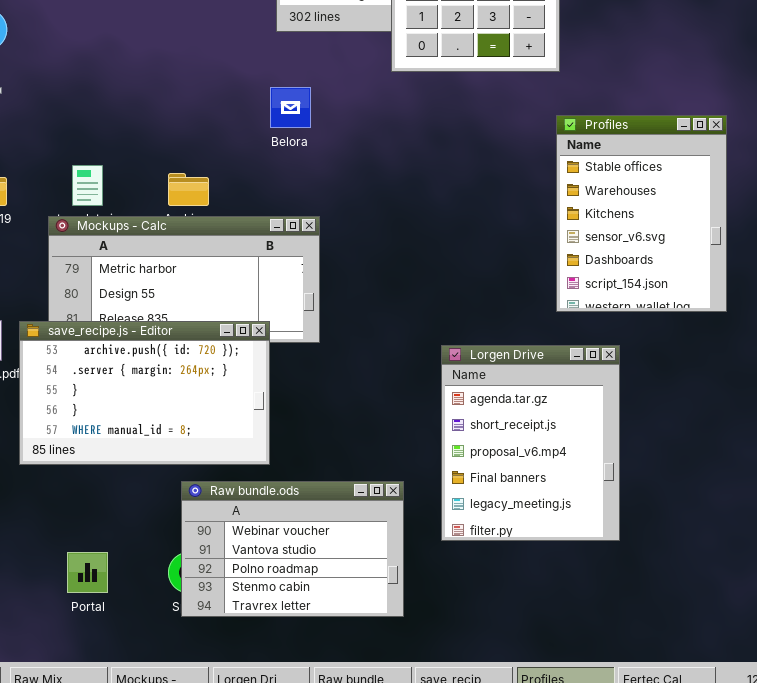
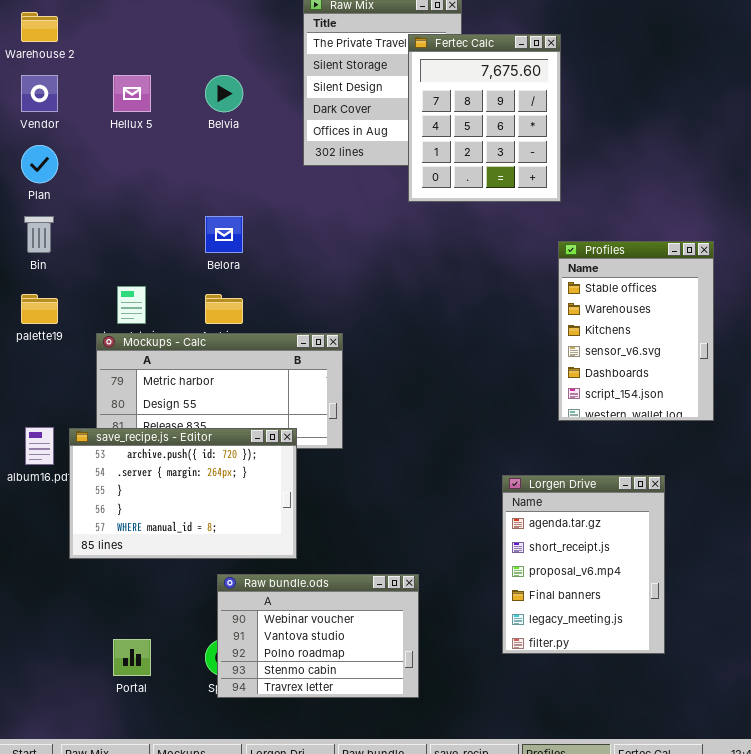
Belora: [270,87,311,128] -> [205,216,243,253], moved
Lorgen Drive: [441,345,620,541] -> [502,475,665,654], moved

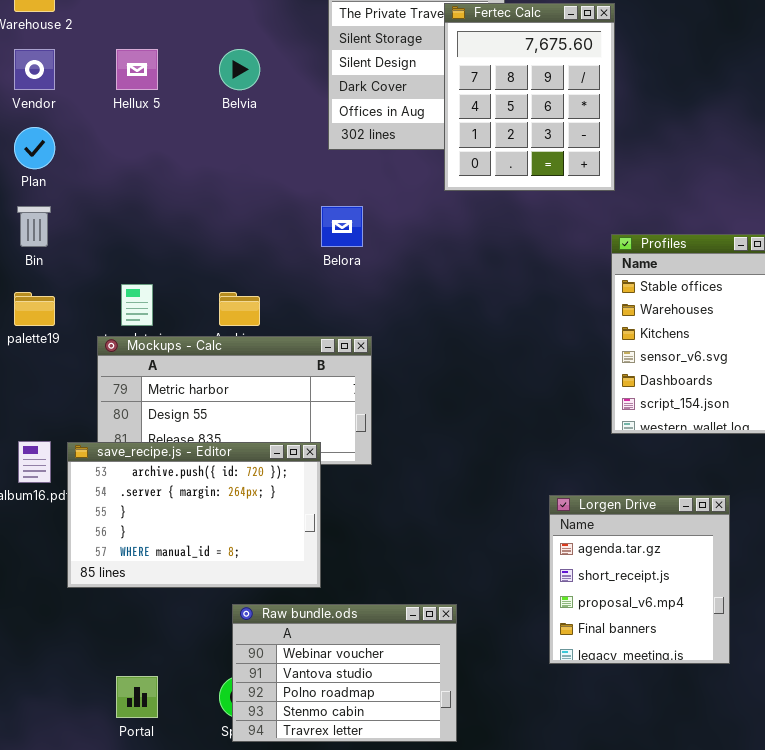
Belora: [205,216,243,253] -> [321,206,363,247], moved
Lorgen Drive: [502,475,665,654] -> [549,495,730,664], resized

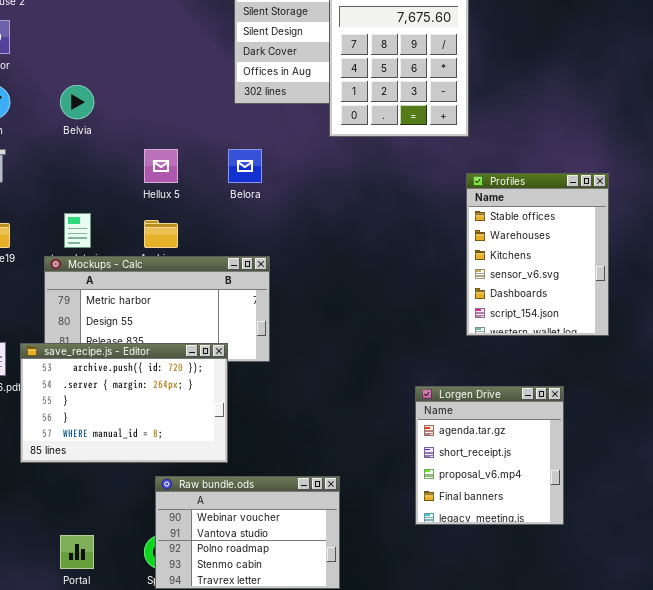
Hellux 5: [116,49,158,90] -> [144,149,178,183], moved
Belvia: [219,49,260,90] -> [60,85,94,119], moved

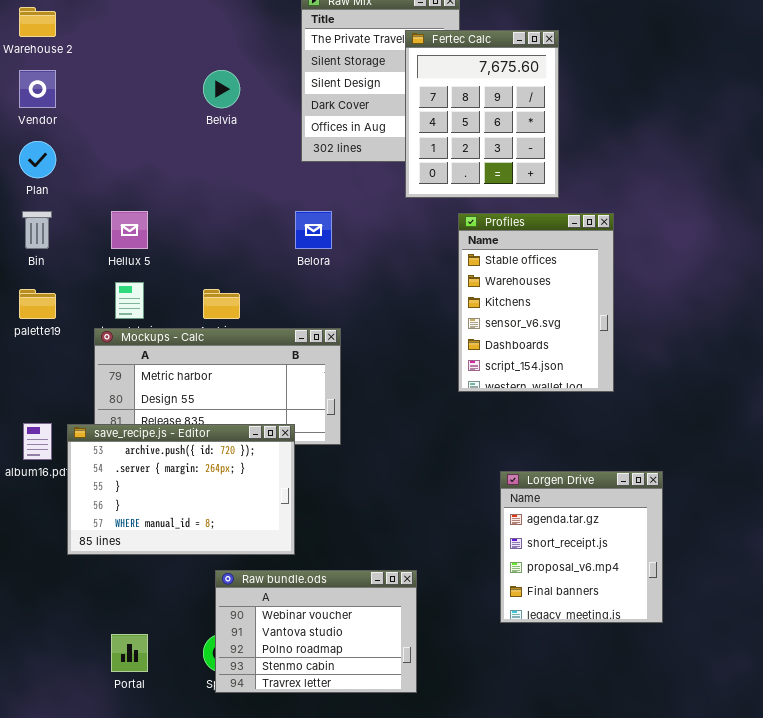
Belvia: [60,85,94,119] -> [203,70,240,108], moved
Hellux 5: [144,149,178,183] -> [111,211,148,249], moved
Profiles: [466,173,609,336] -> [458,213,614,392], moved

